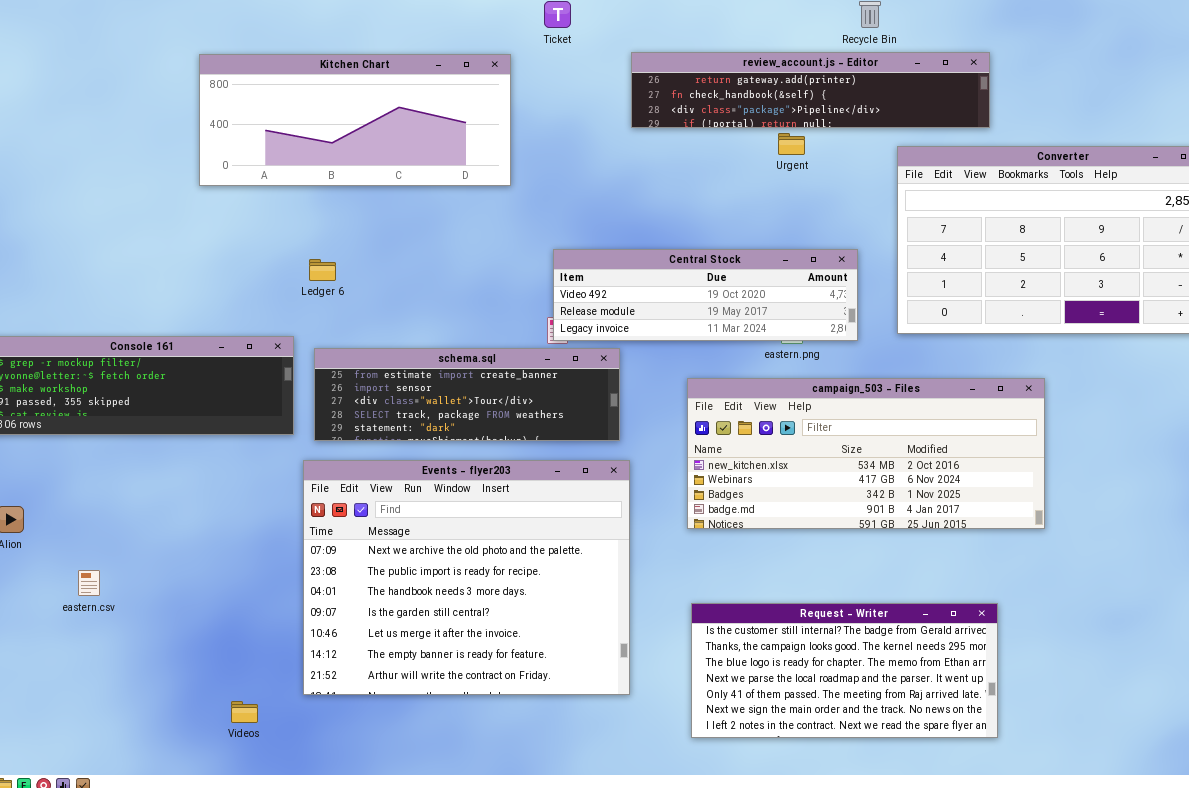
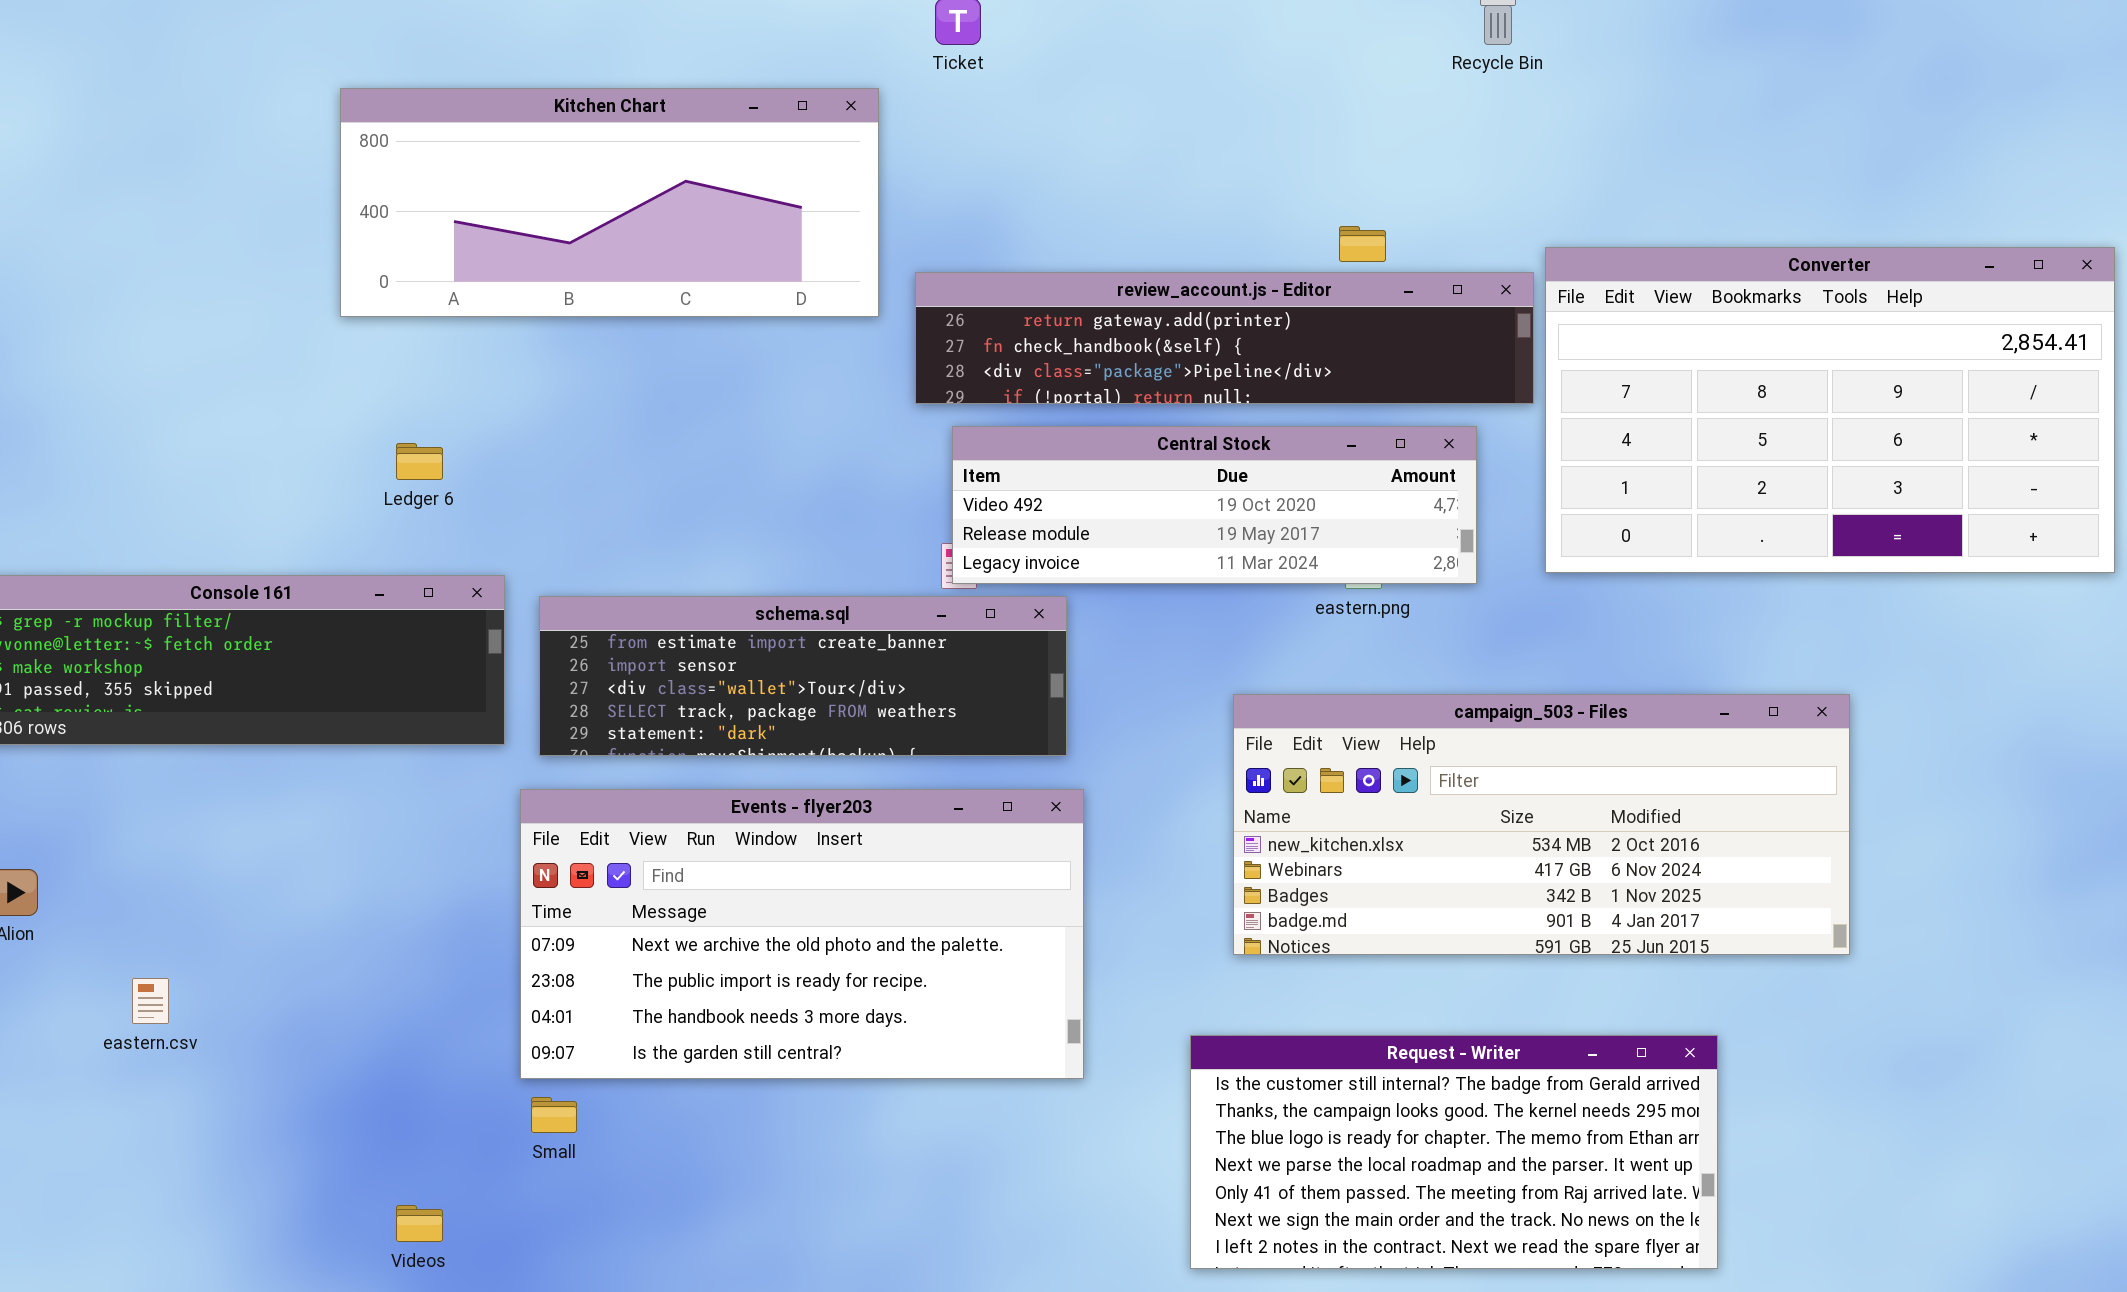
review_account.js - Editor: [631,52,990,128] -> [915,272,1534,404], moved
Ledger 6: [309,259,336,281] -> [396,443,443,480], moved
campaign_503 - Files: [687,378,1045,529] -> [1233,694,1850,955], moved
Events - flyer203: [303,460,630,695] -> [520,789,1084,1079], resized

